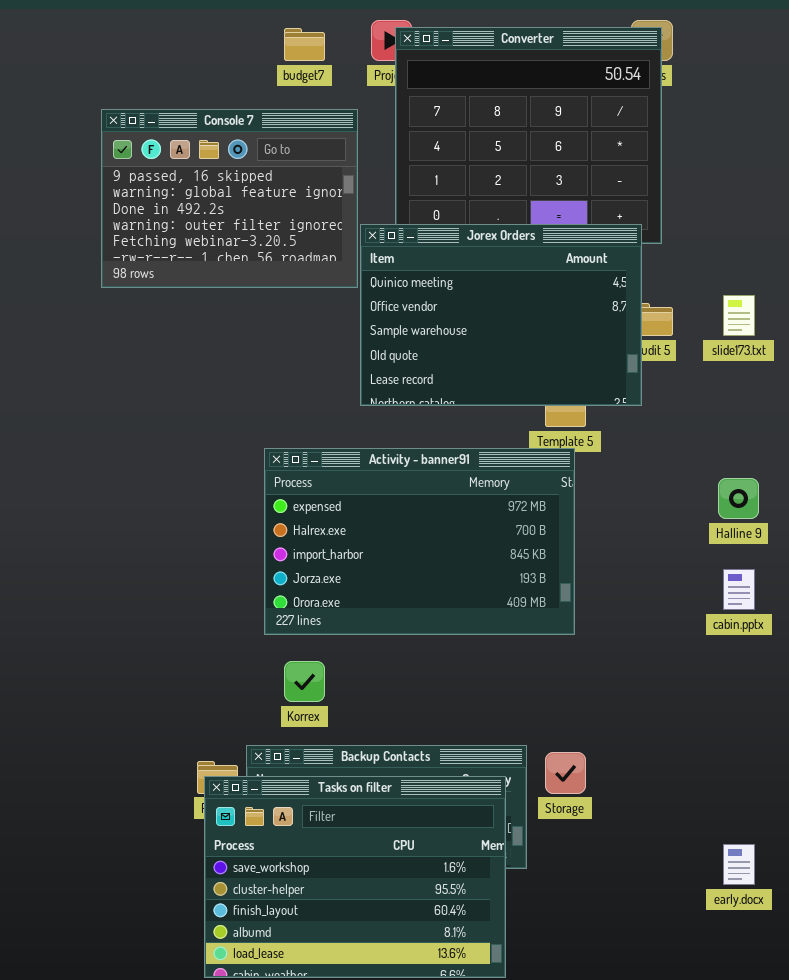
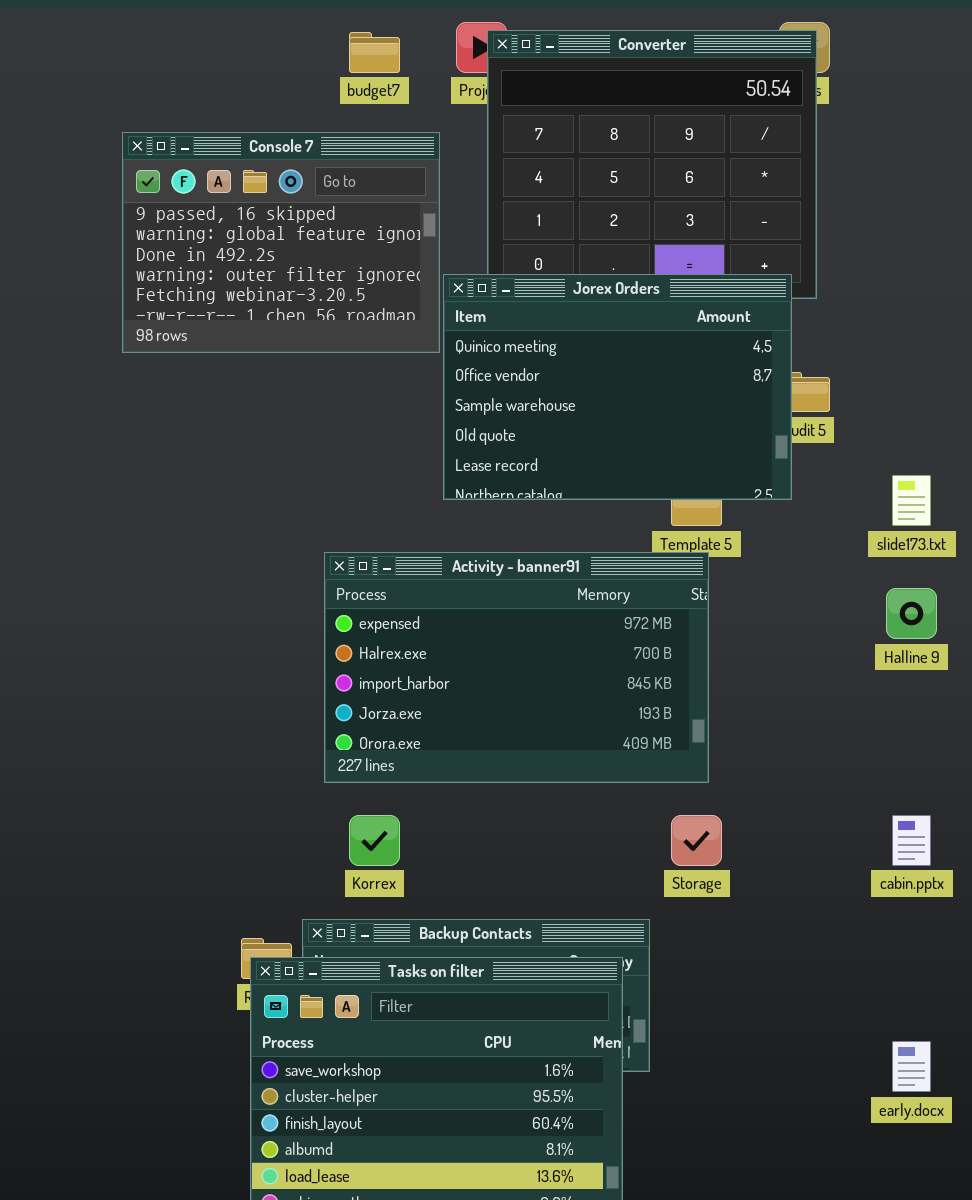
slide173.txt: [723,295,755,336] -> [892,475,931,526], moved
cabin.pptx: [723,569,755,610] -> [892,815,931,866], moved
Storage: [545,752,586,794] -> [671,815,722,866], moved

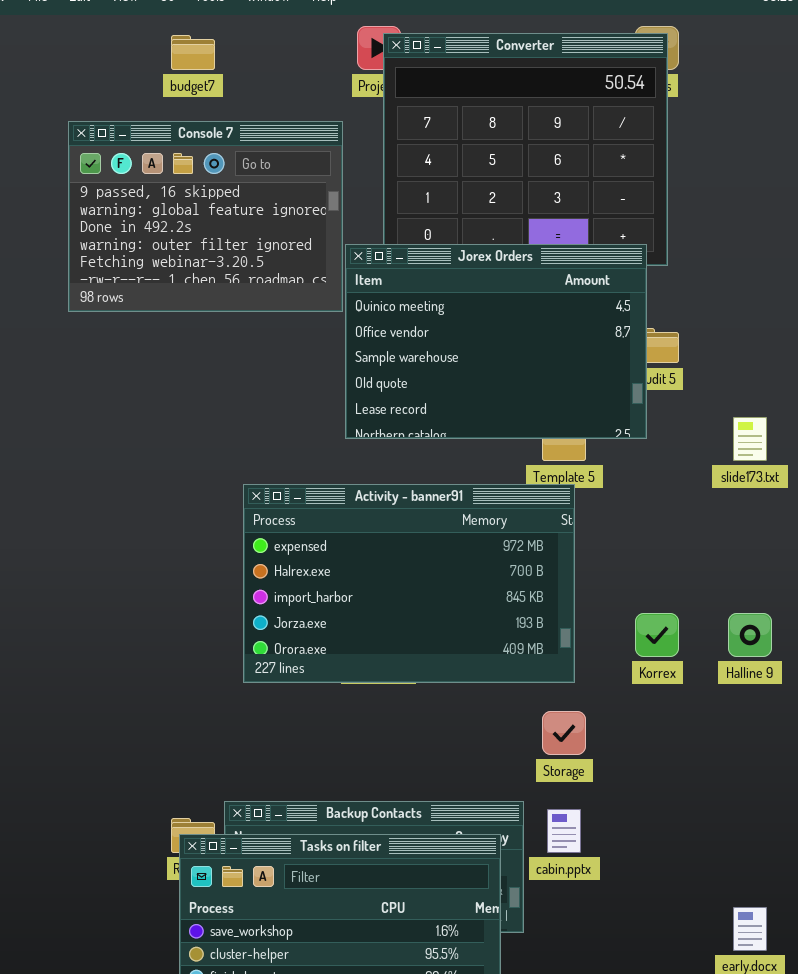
budget7: [349,32,400,73] -> [171,35,215,70], moved
Halline 9: [886,588,937,639] -> [728,613,772,657], moved
Korrex: [349,815,400,866] -> [635,613,679,657], moved
cabin.pptx: [892,815,931,866] -> [547,809,581,853], moved

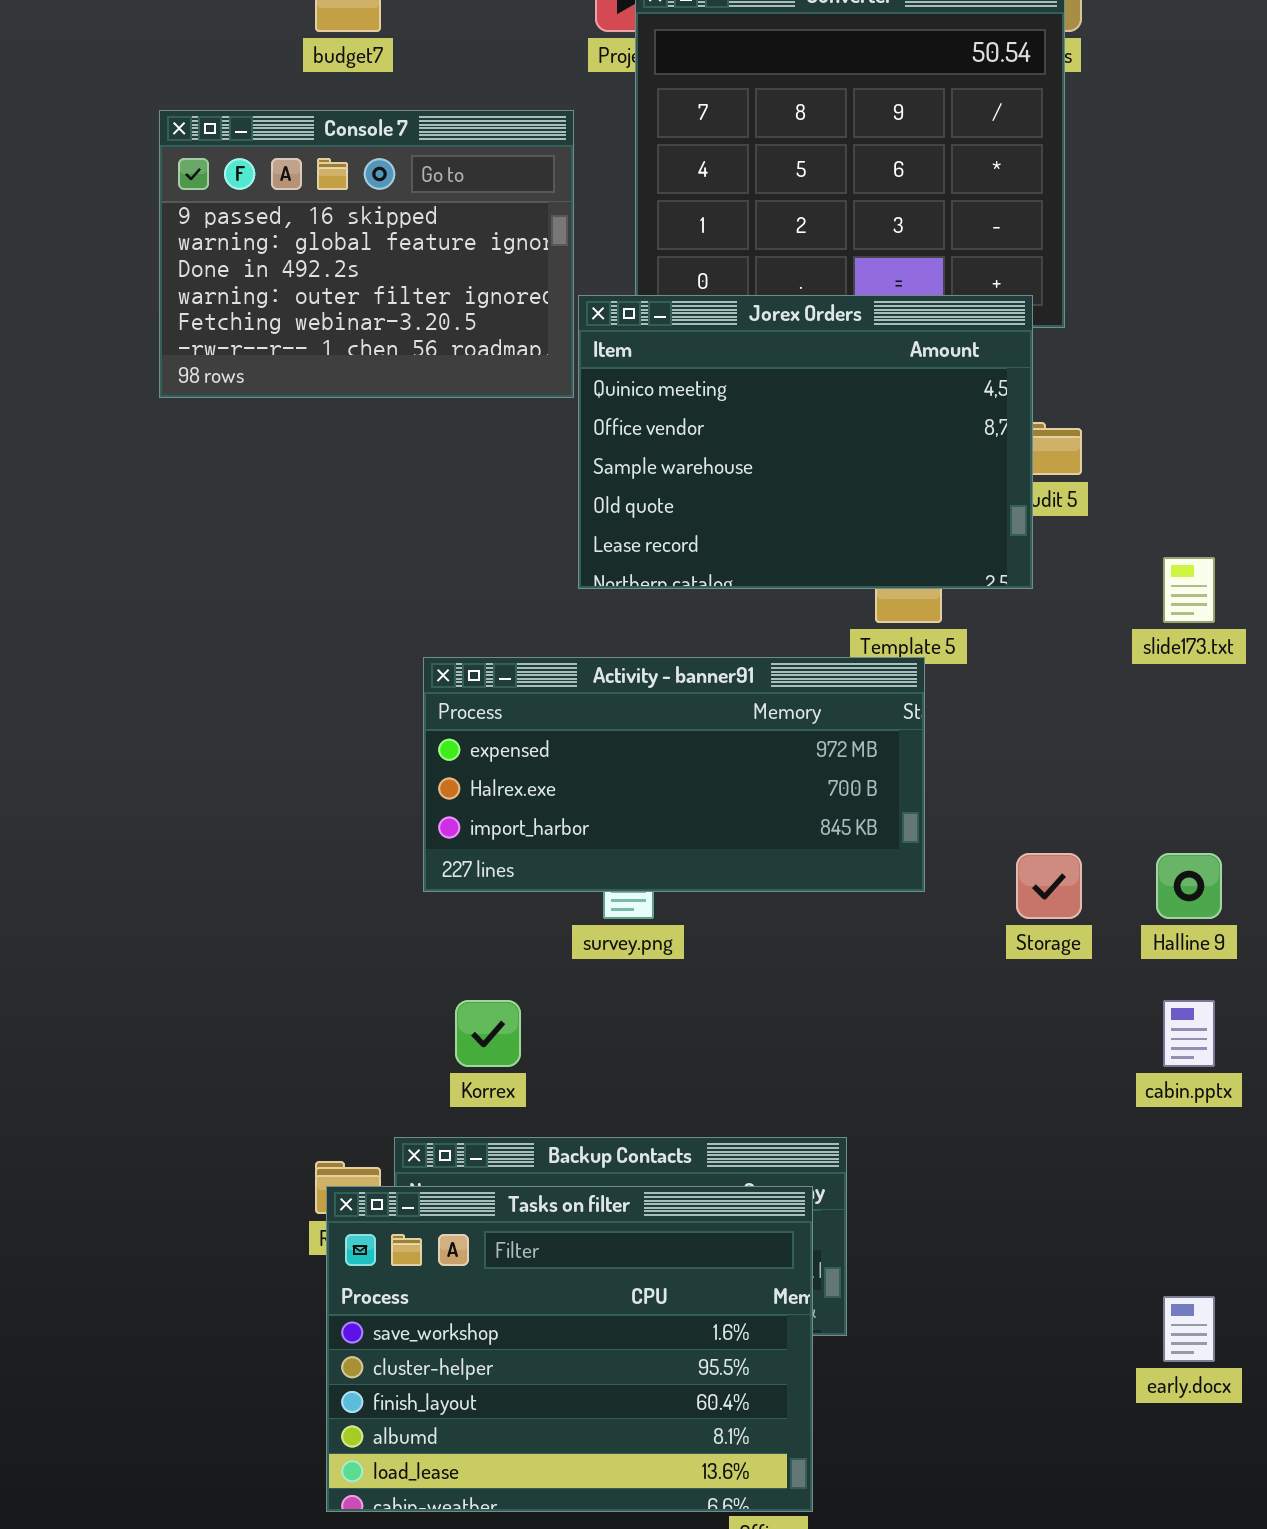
Activity - banner91: [243,484,575,683] -> [423,657,925,892], resized
Korrex: [635,613,679,657] -> [455,1000,521,1067], moved
Storage: [542,711,586,755] -> [1016,853,1082,919], moved
cabin.pptx: [547,809,581,853] -> [1163,1000,1215,1067], moved

